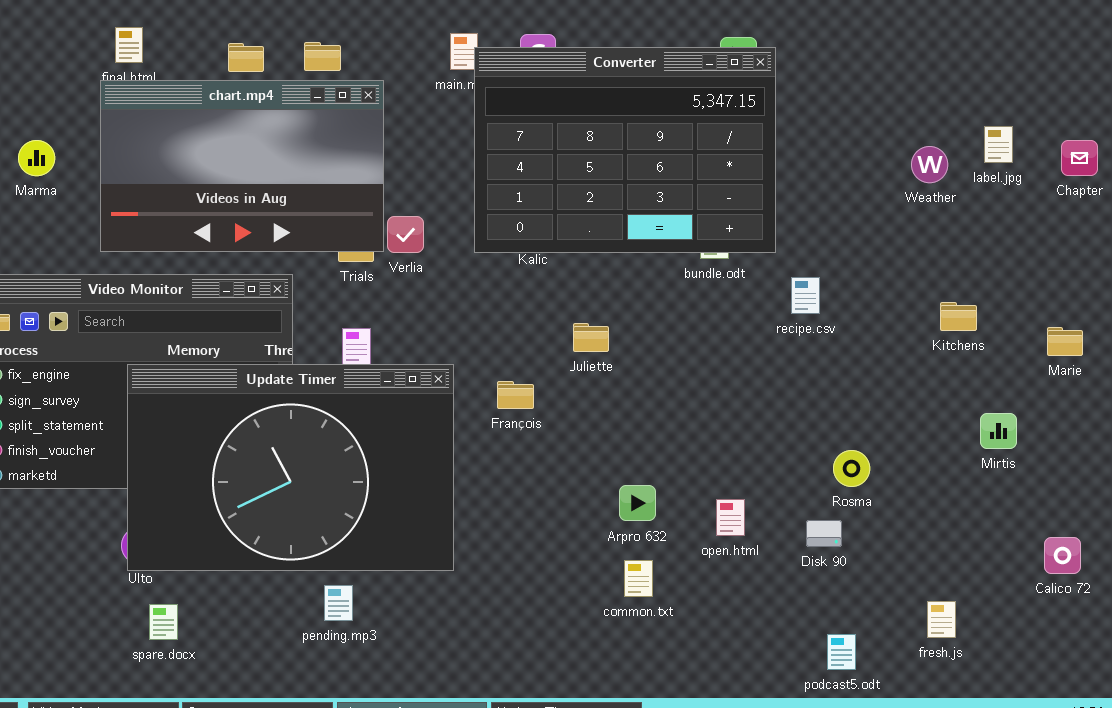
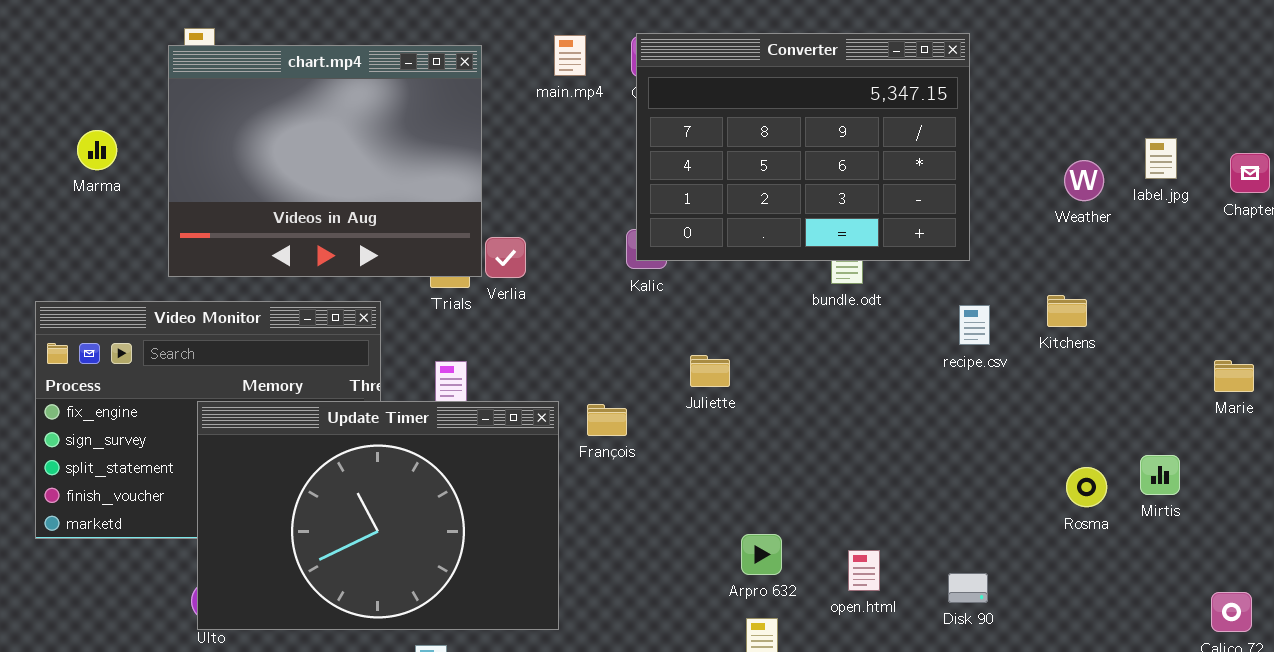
Converter: [474,47,776,253] -> [636,33,970,261], moved
chart.mp4: [100,80,384,252] -> [168,45,482,277], resized
Marma: [18,140,55,176] -> [77,130,117,170], moved
recipe.csv: [791,277,820,314] -> [959,305,990,345], moved
Kitchens: [940,302,977,331] -> [1047,295,1087,327], moved
François: [497,381,534,409] -> [587,404,627,436], moved
Rosma: [833,450,870,487] -> [1066,467,1107,507], moved

